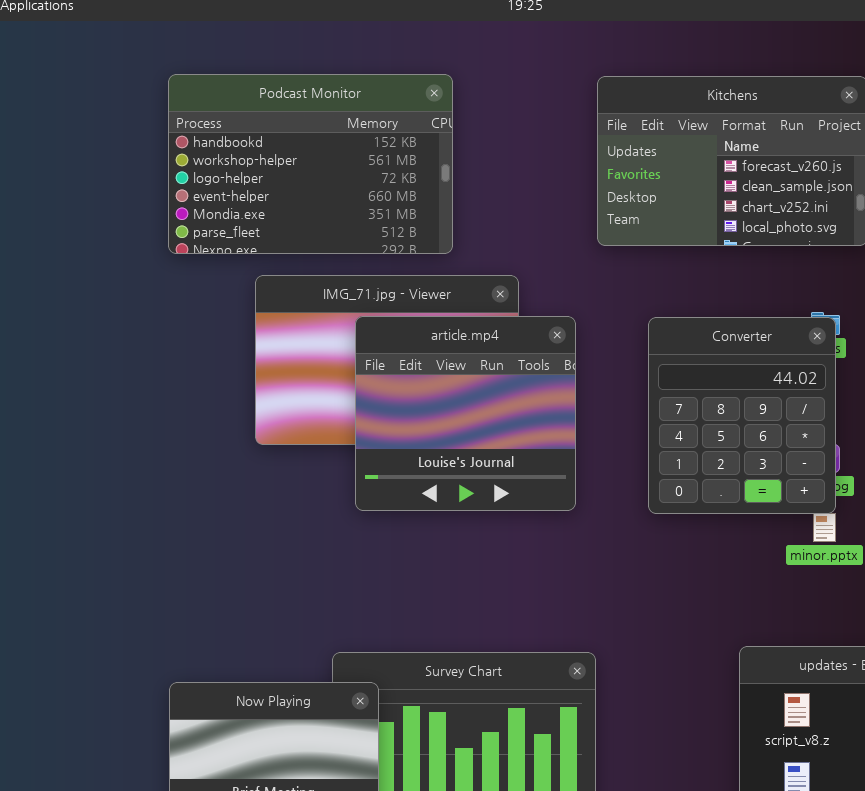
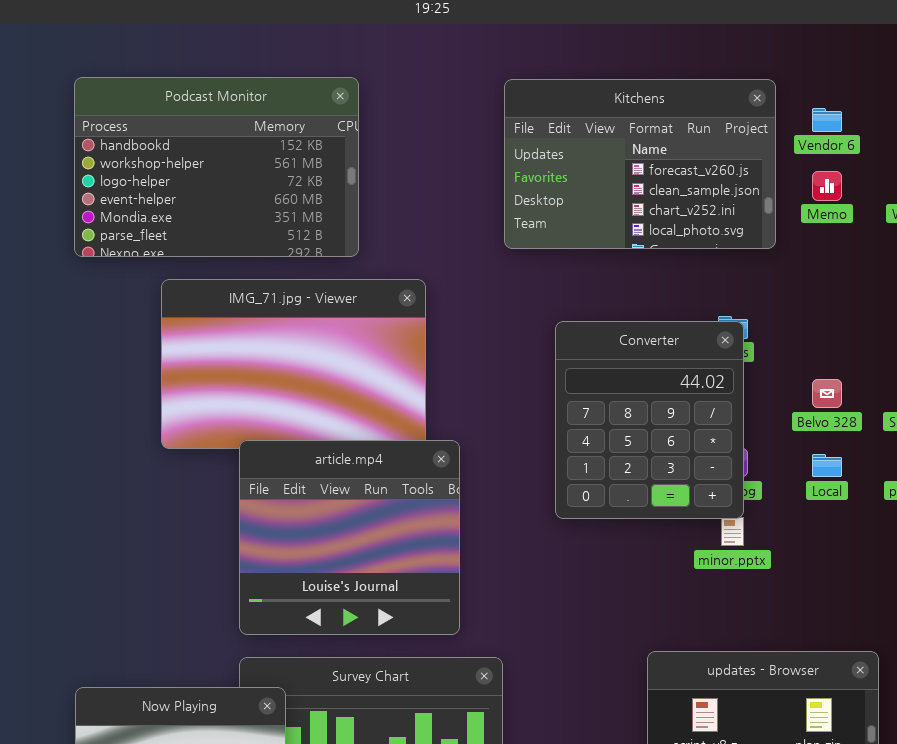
article.mp4: [355,316,576,511] -> [239,440,460,635], moved

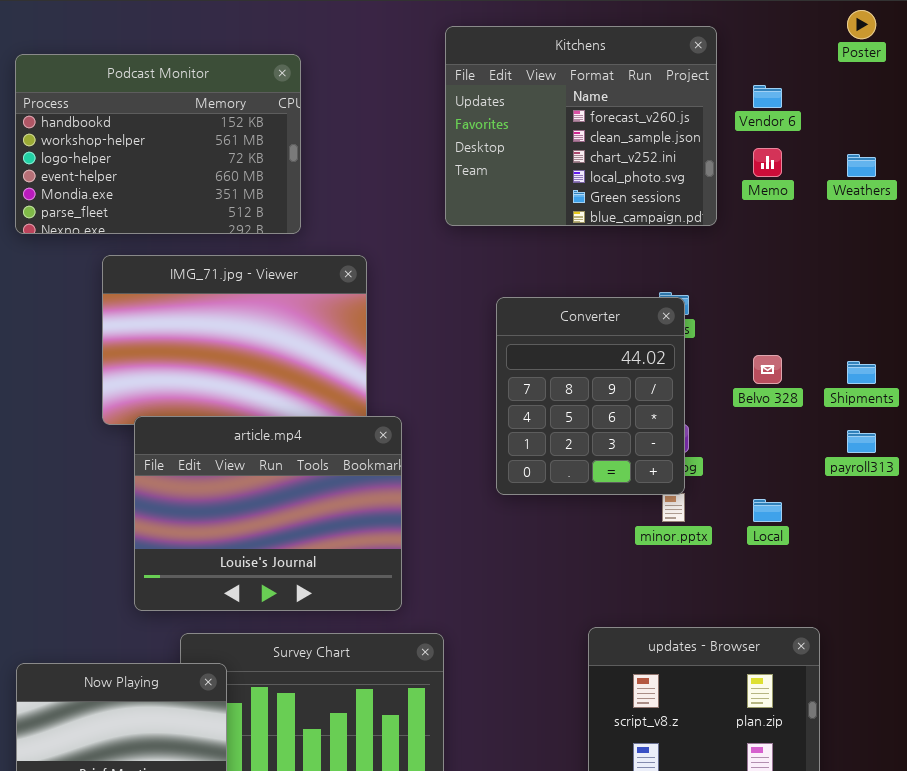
Kitchens: [504,79,776,249] -> [445,26,717,226], resized
article.mp4: [239,440,460,635] -> [134,416,402,611], resized
Local: [812,454,842,477] -> [753,499,782,522], moved

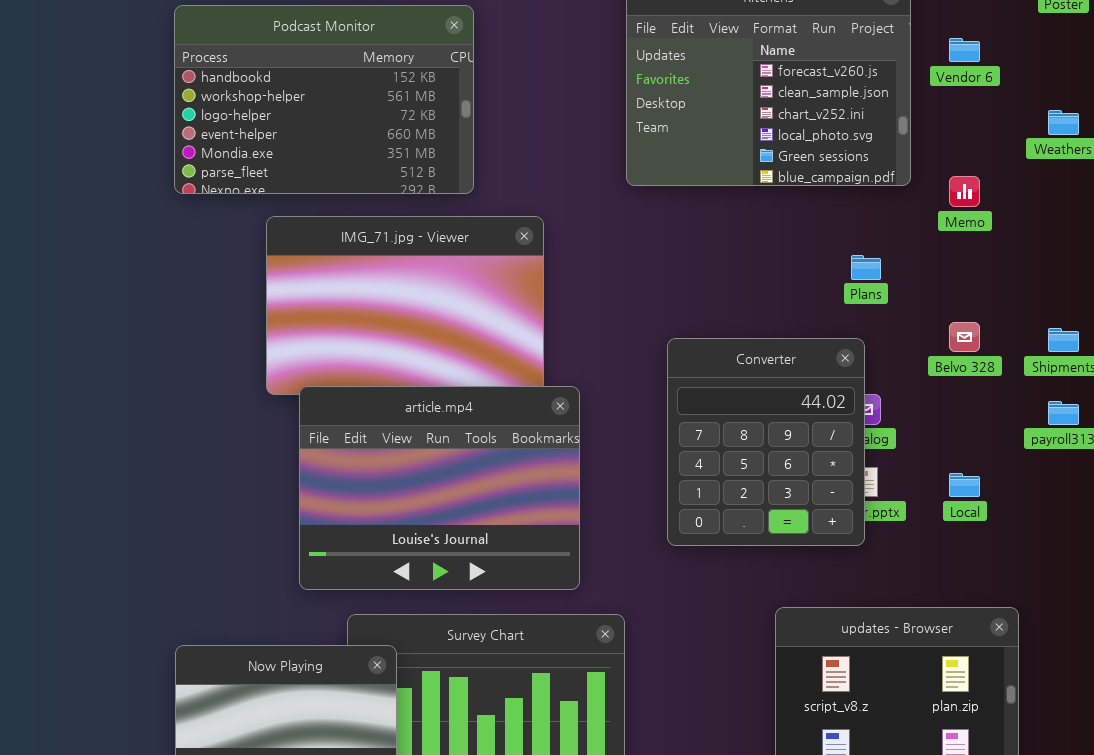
Memo: [753,148,782,177] -> [949,176,980,207], moved
Converter: [496,297,685,495] -> [667,338,865,546], moved

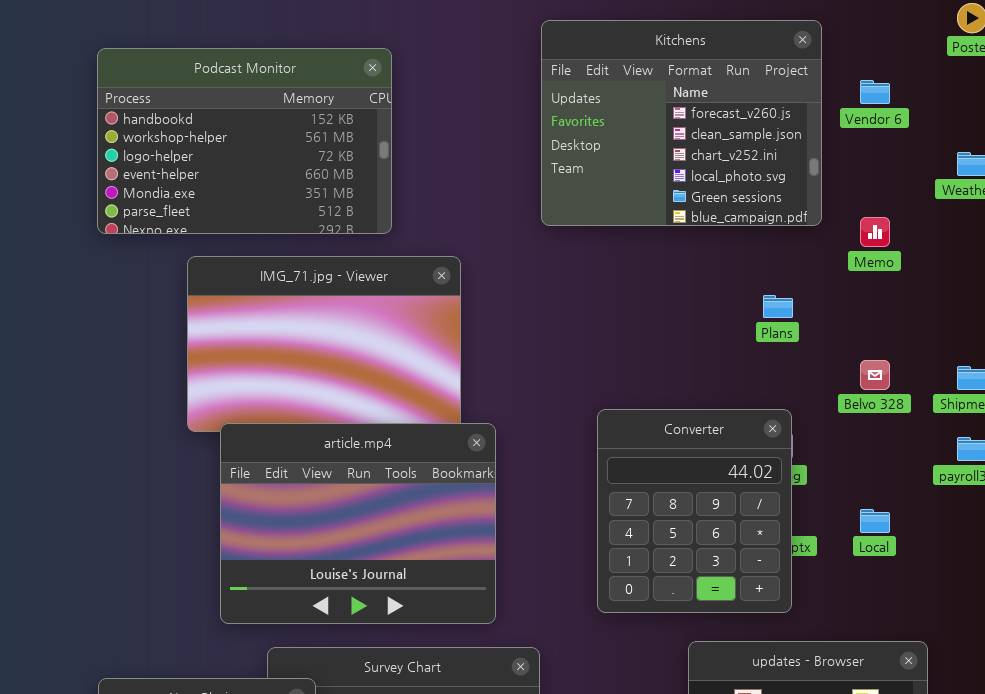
Converter: [667,338,865,546] -> [597,409,792,613], moved

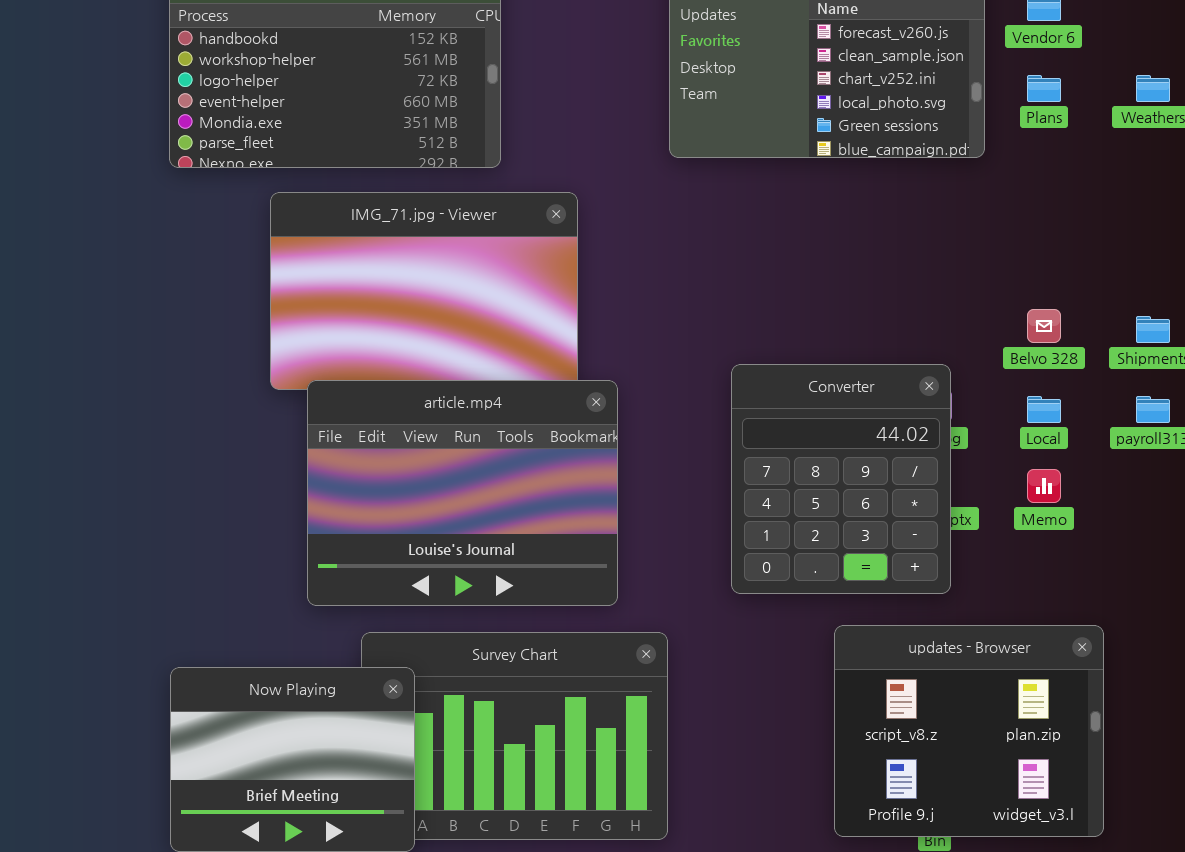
Memo: [860,217,890,247] -> [1027,469,1061,503], moved
Plans: [763,295,793,318] -> [1027,75,1061,102], moved
Local: [860,509,890,533] -> [1027,396,1061,423], moved

